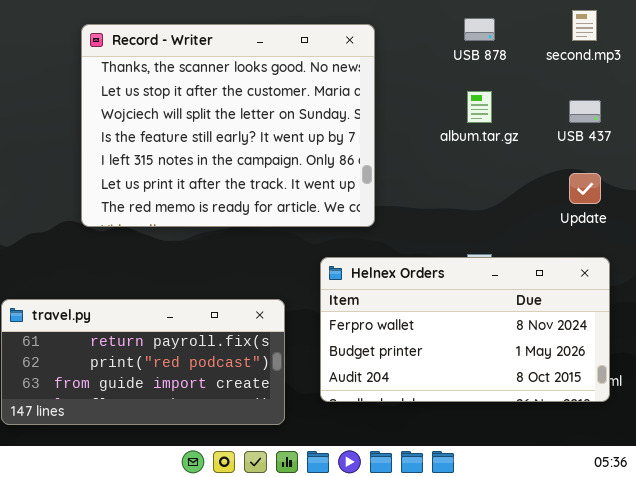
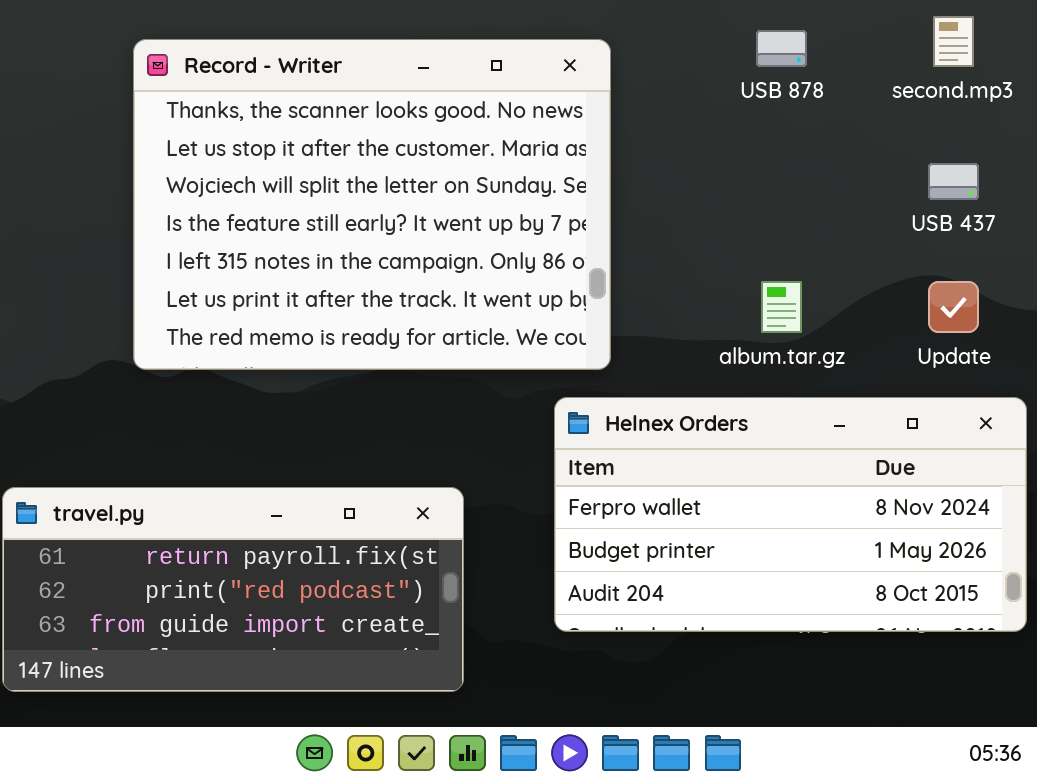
album.tar.gz: [467,91,492,123] -> [761,281,802,333], moved
Helnex Orders: [320,257,610,402] -> [554,397,1027,632], moved

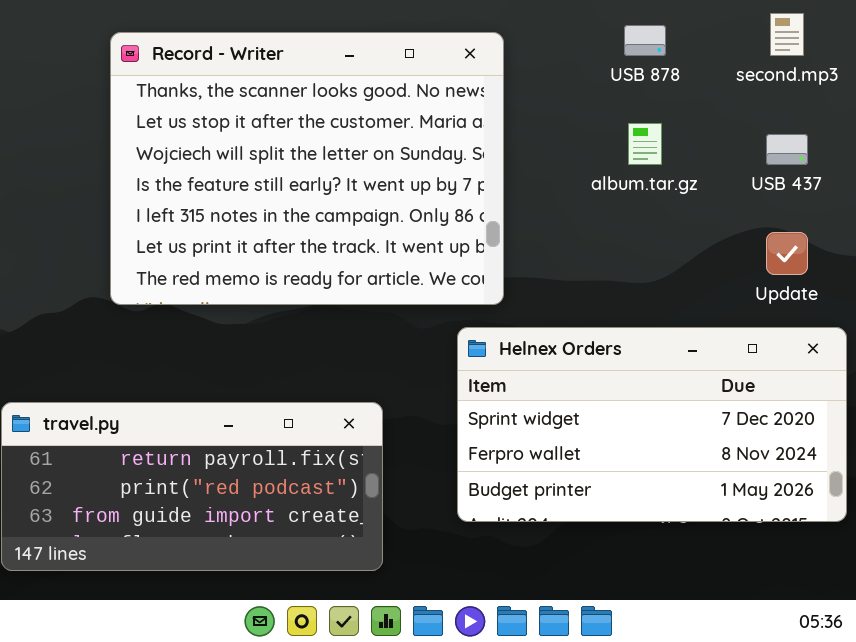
album.tar.gz: [761,281,802,333] -> [628,123,662,165], moved
Helnex Orders: [554,397,1027,632] -> [457,327,847,522], scrolled up 1 row

